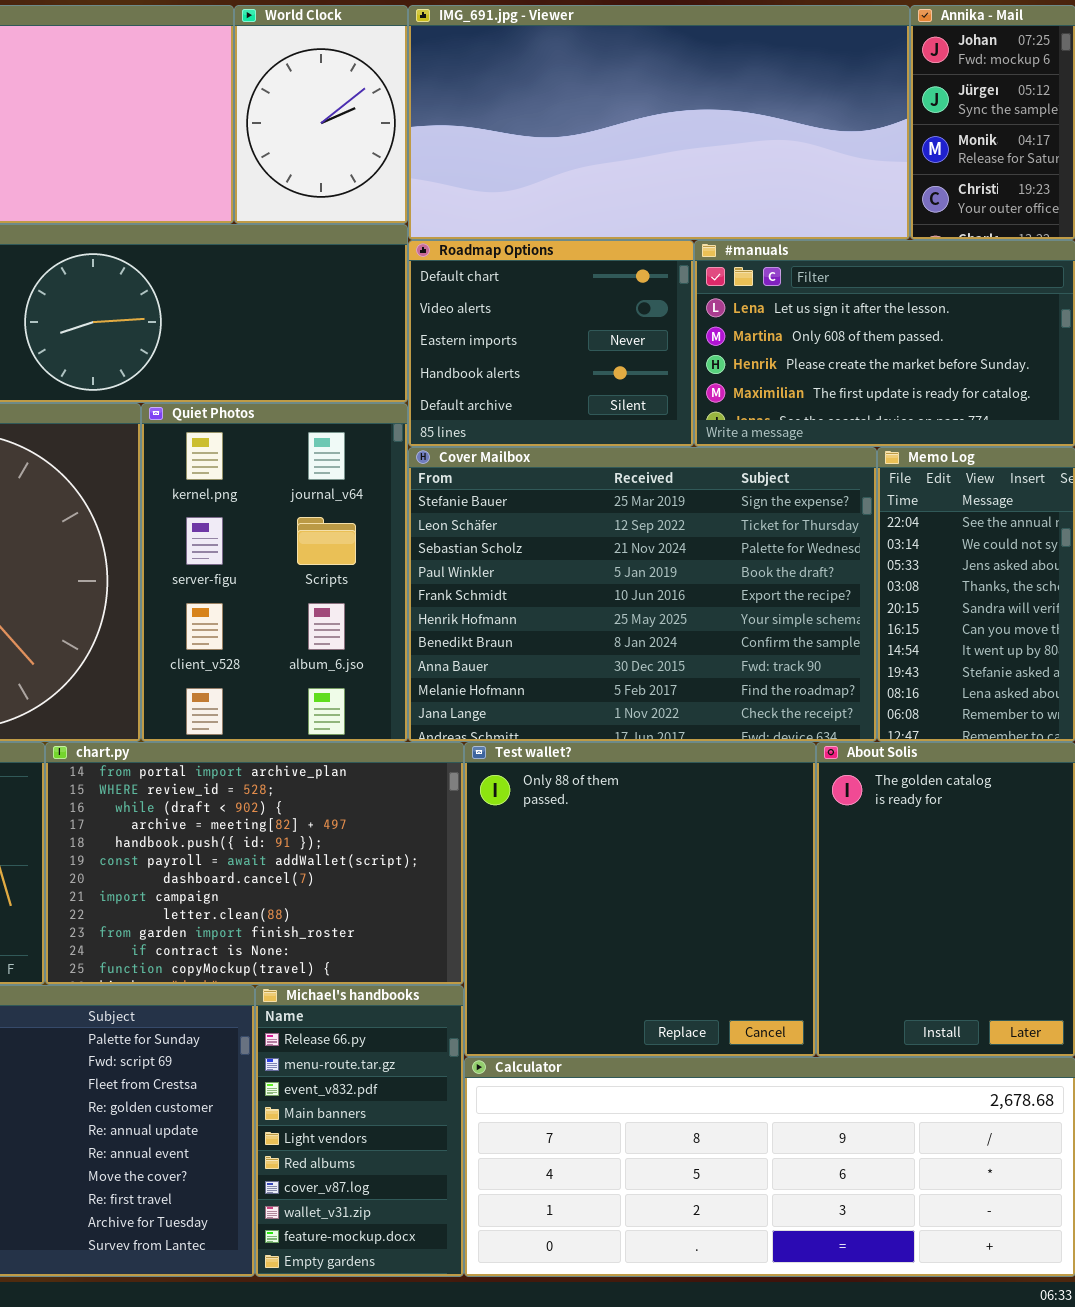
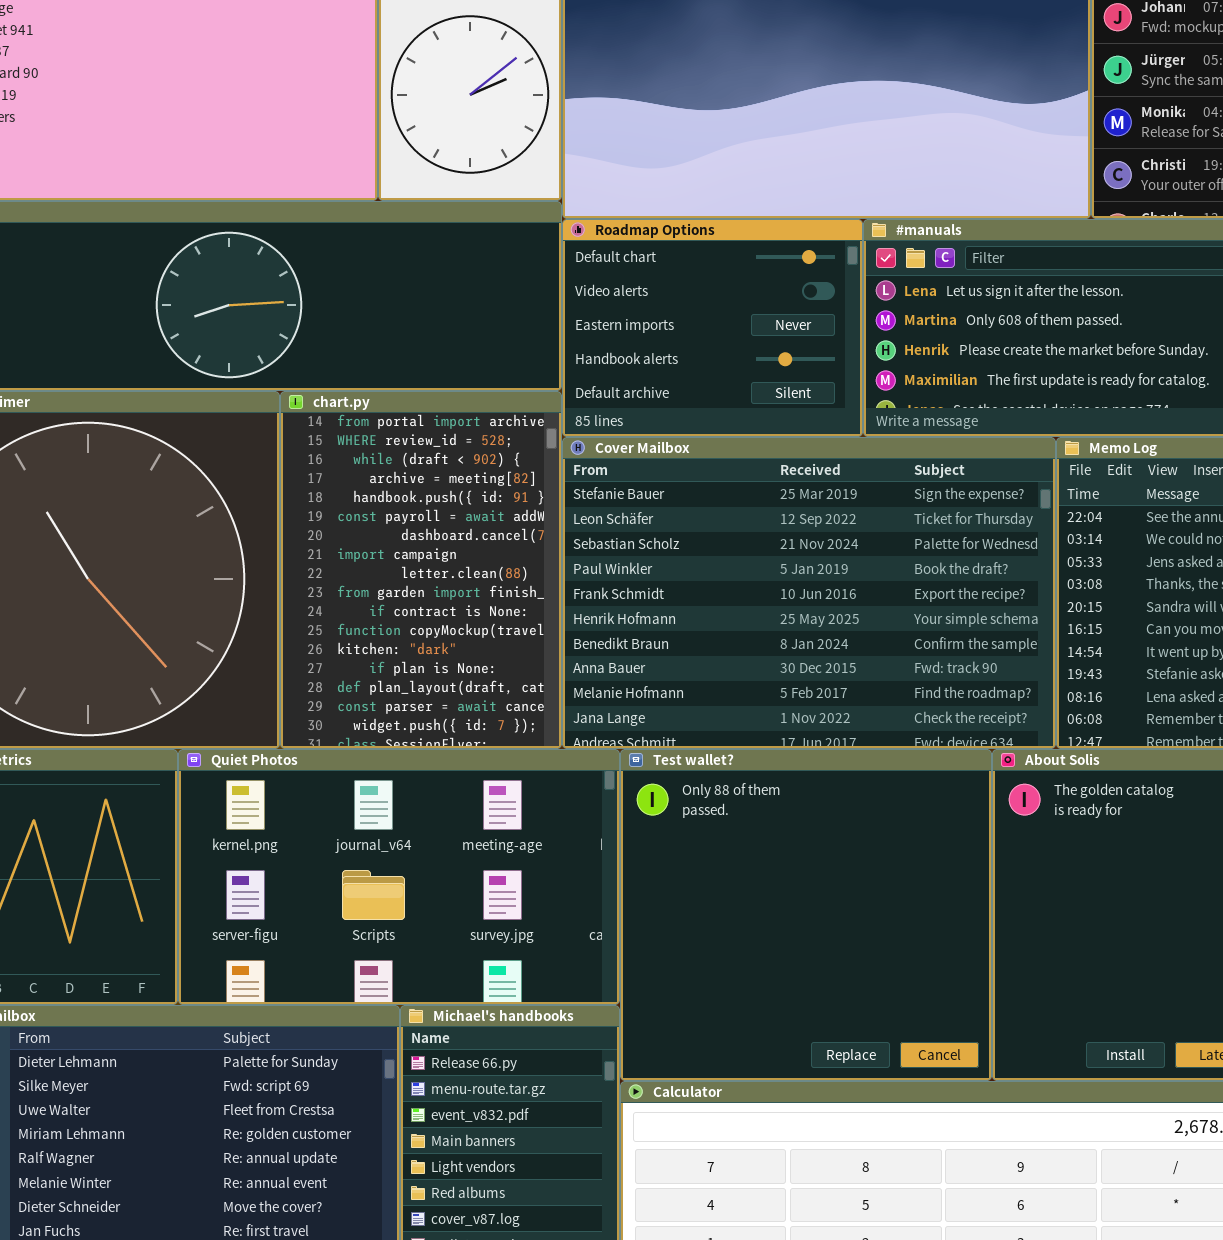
Quiet Photos: [141,403,408,742] -> [178,749,620,1005], moved, resized
chart.py: [45,742,464,985] -> [280,391,562,749], moved, resized

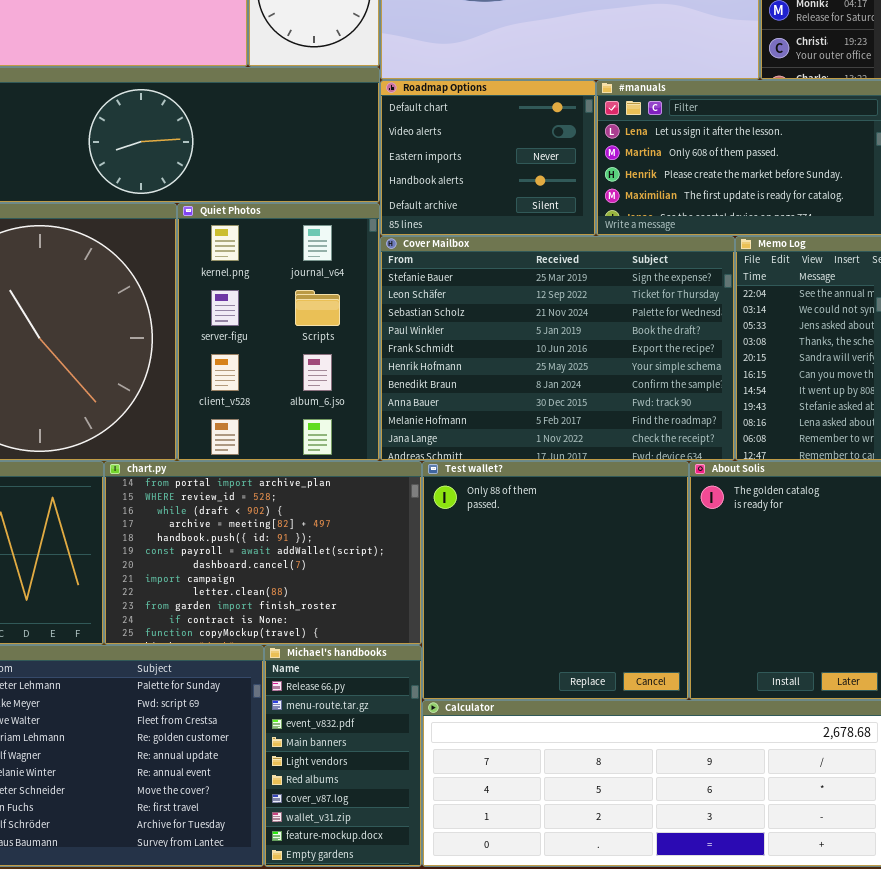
chart.py: [280,391,562,749] -> [104,461,422,645], moved, resized
Quiet Photos: [178,749,620,1005] -> [177,203,380,461], moved, resized

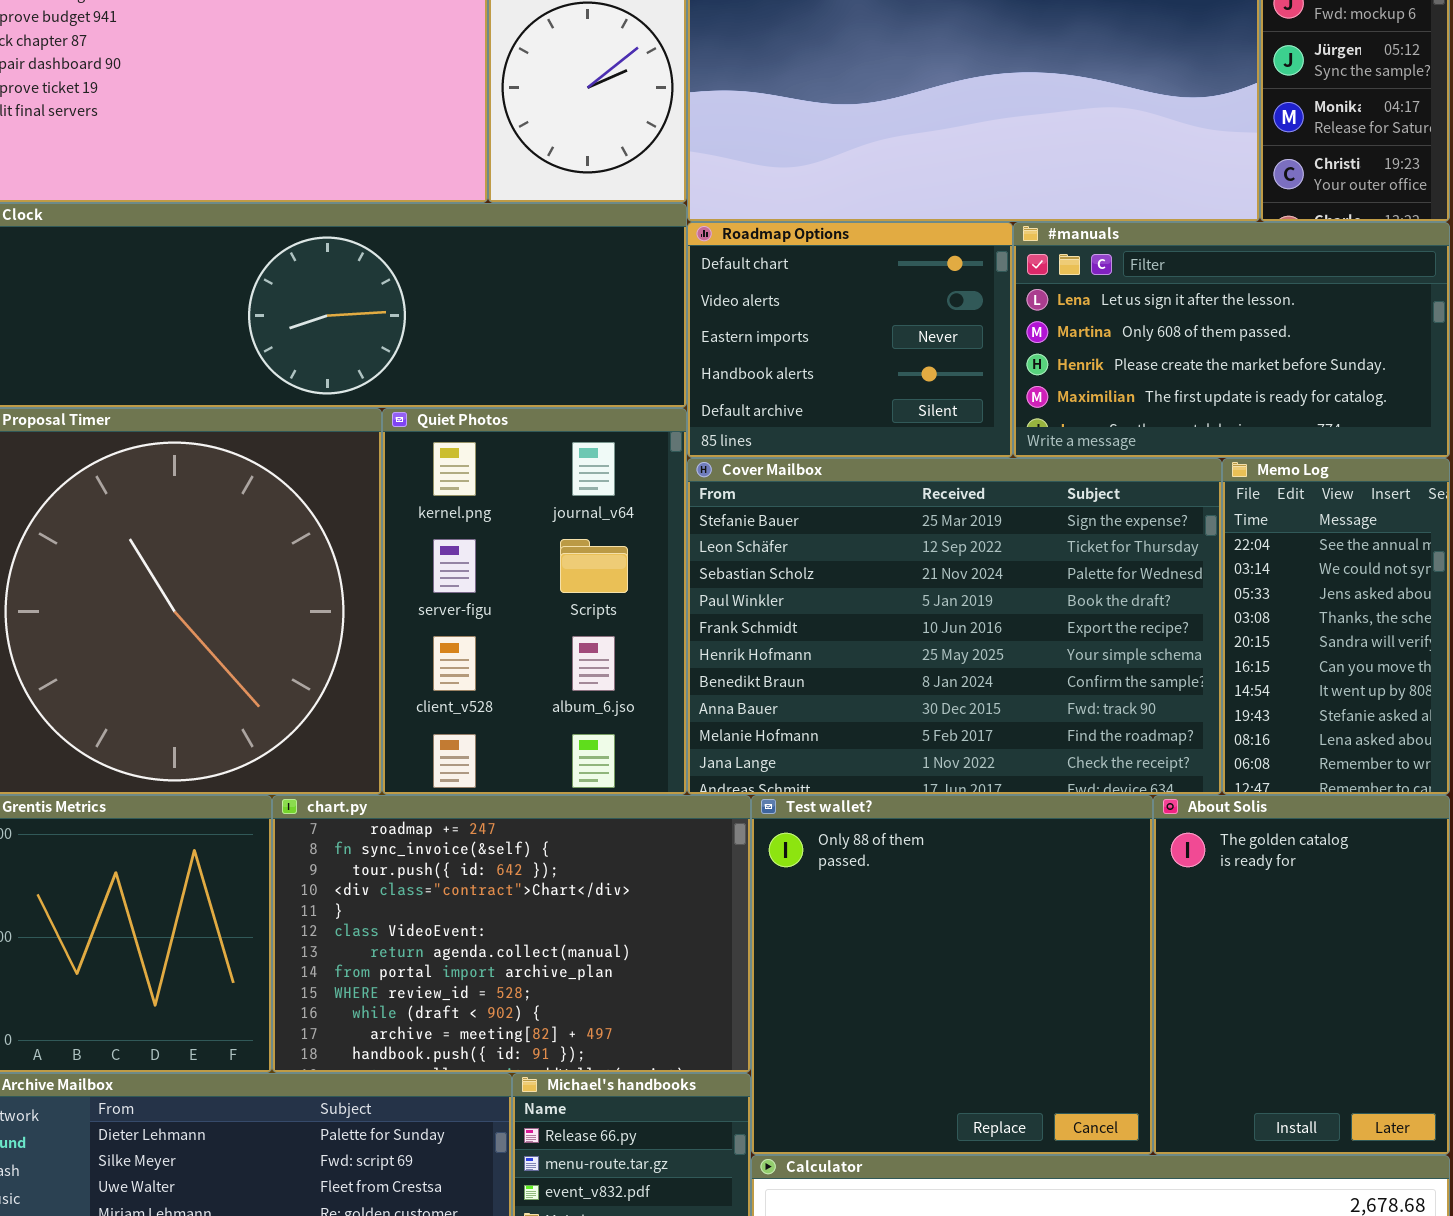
chart.py: [104,461,422,645] -> [272,795,751,1073], scrolled up 7 rows

